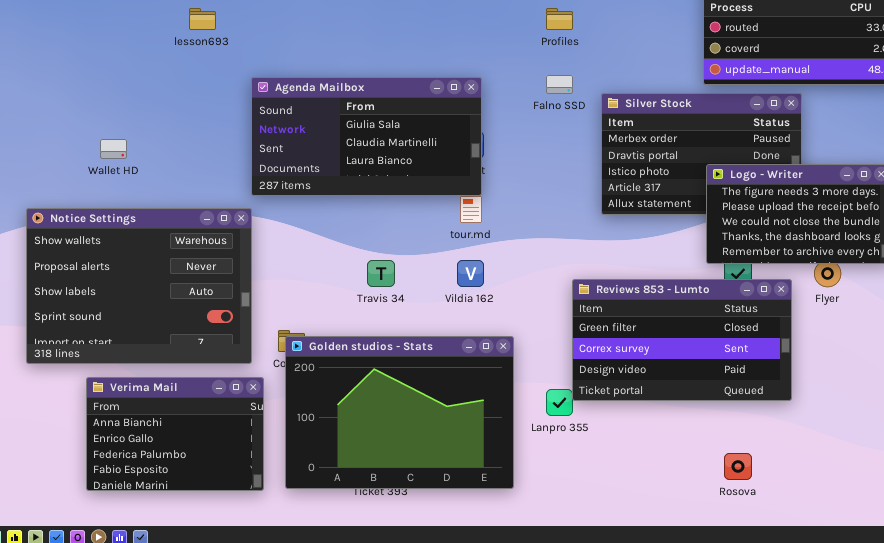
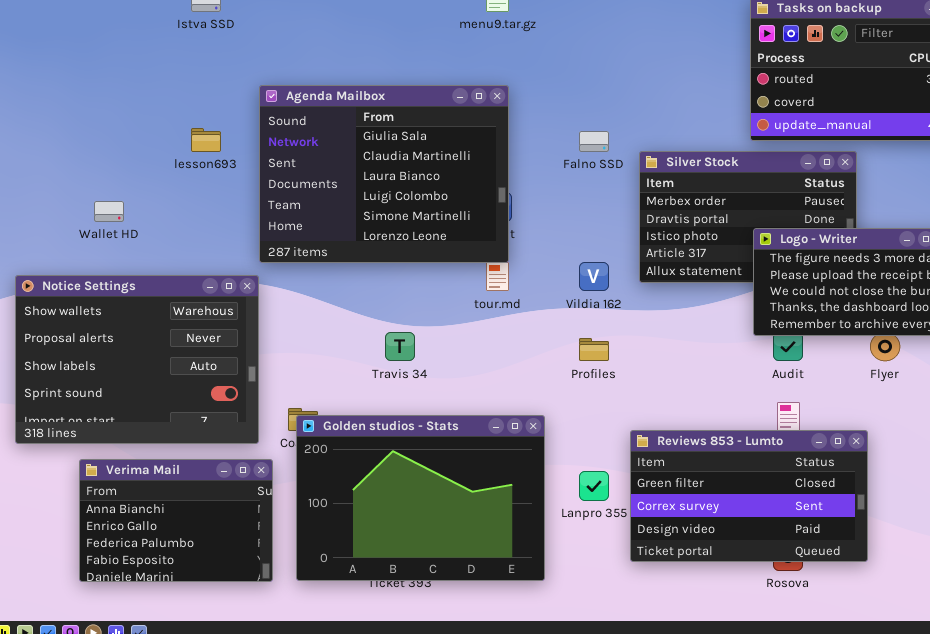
lesson693: [189,8,216,30] -> [191,128,221,152], moved
Profiles: [546,8,573,30] -> [579,338,609,361], moved
Agenda Mailbox: [251,77,482,196] -> [259,85,509,263], resized
Vildia 162: [457,260,484,287] -> [579,262,609,291], moved
Reviews 853 - Lumto: [572,279,792,401] -> [630,430,868,562], moved

